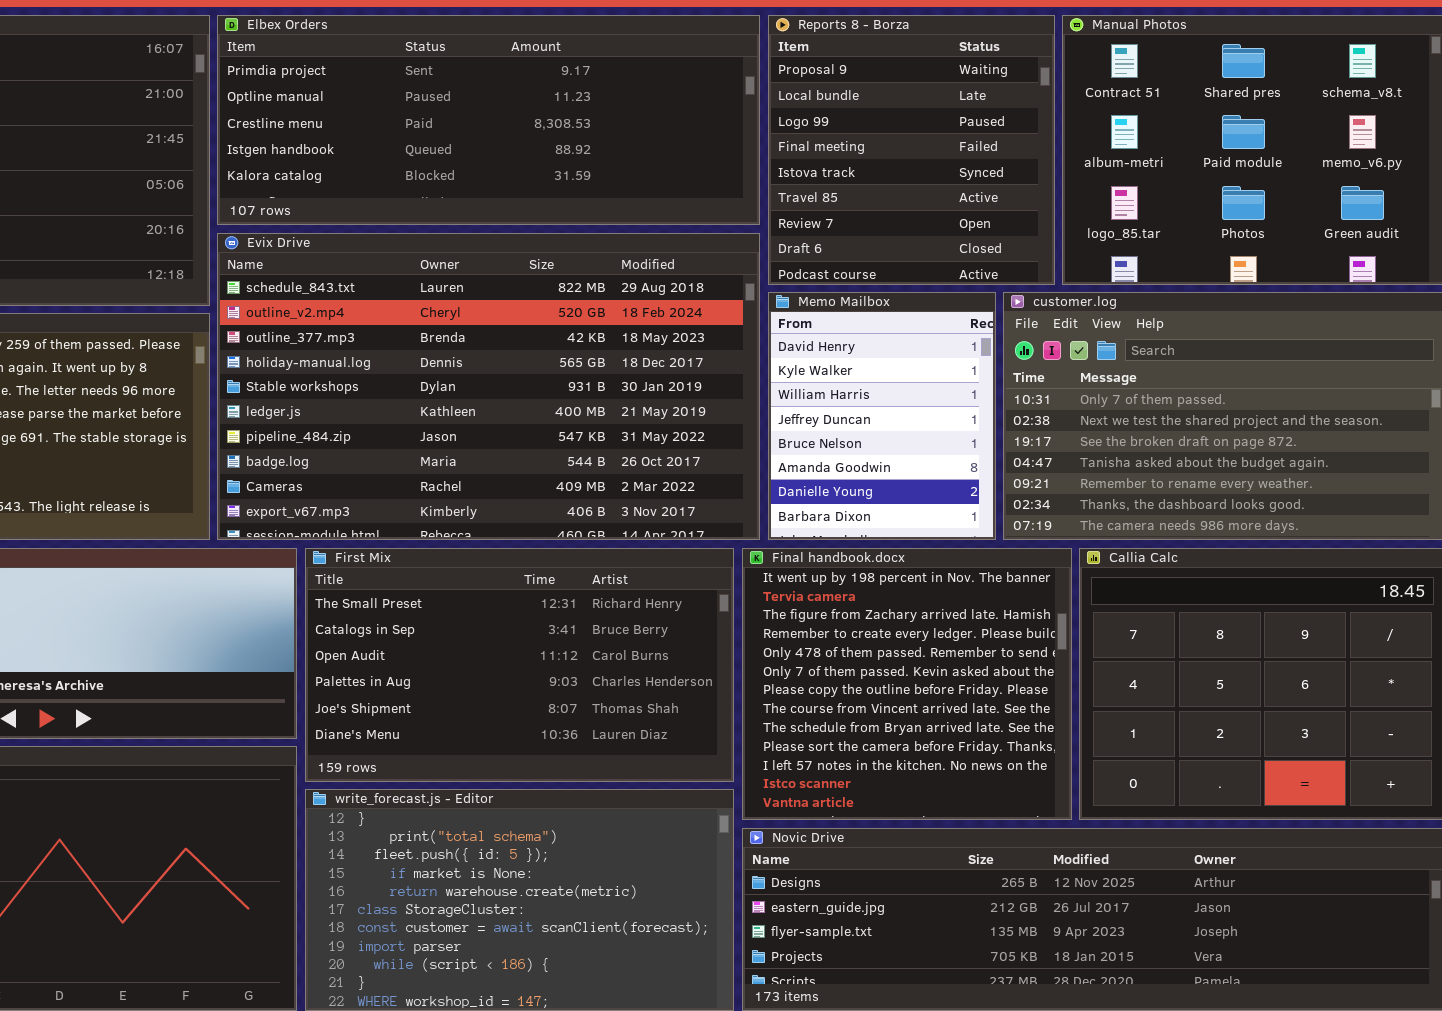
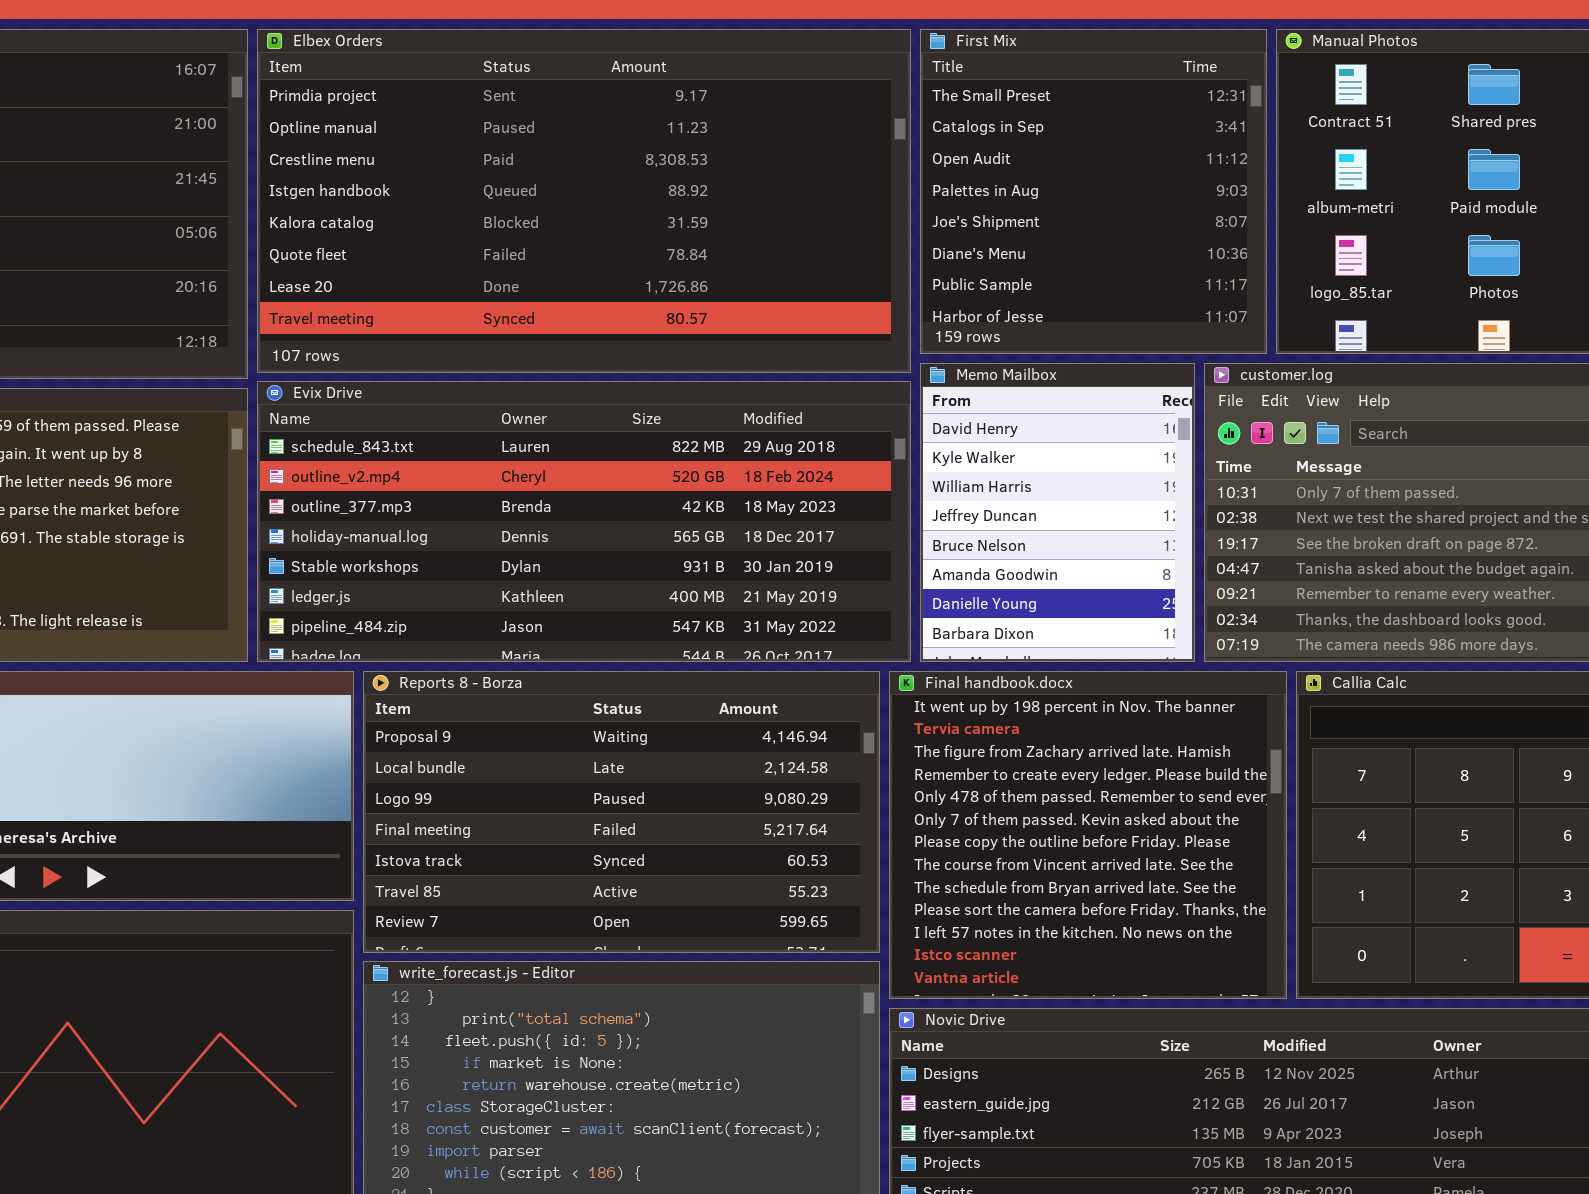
Elbex Orders: [217,15,760,225] -> [257,29,911,373], resized
Reports 8 - Borza: [768,15,1055,285] -> [363,671,880,953], moved, resized
Evix Drive: [217,233,760,540] -> [257,381,911,662], resized
First Mix: [305,548,734,782] -> [920,29,1267,354], moved, resized

